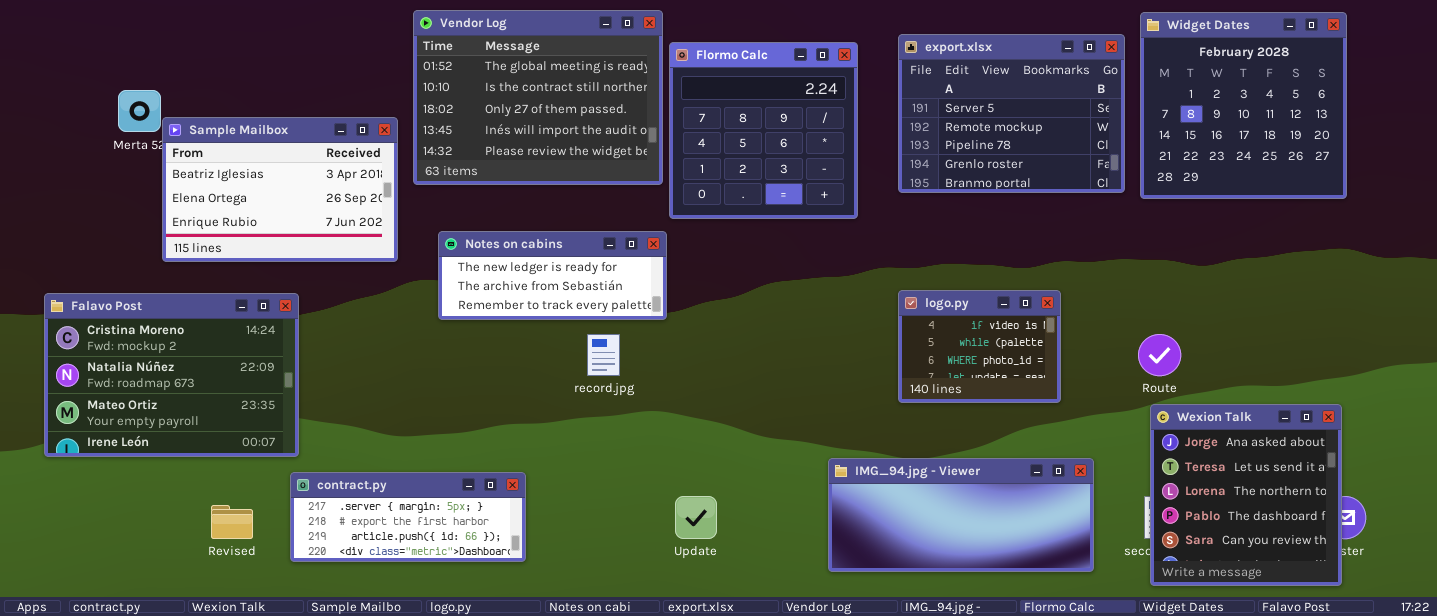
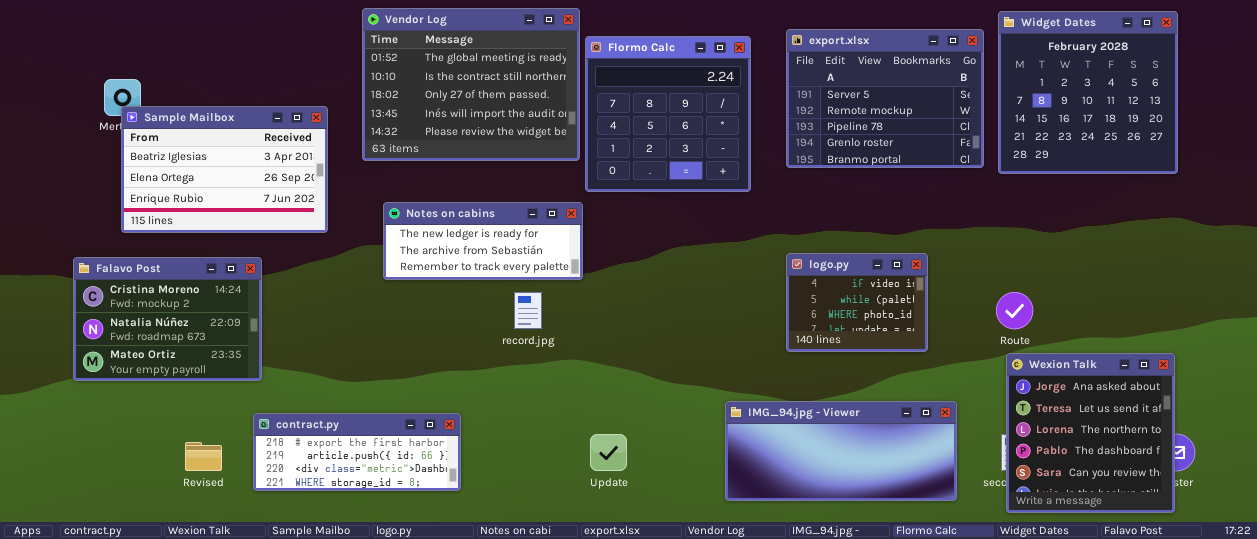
Sample Mailbox: [162,117,398,262] -> [121,106,328,233], moved
Falavo Post: [44,293,299,457] -> [73,257,262,381], resized
contract.py: [290,472,526,562] -> [253,413,461,491], scrolled down 1 row

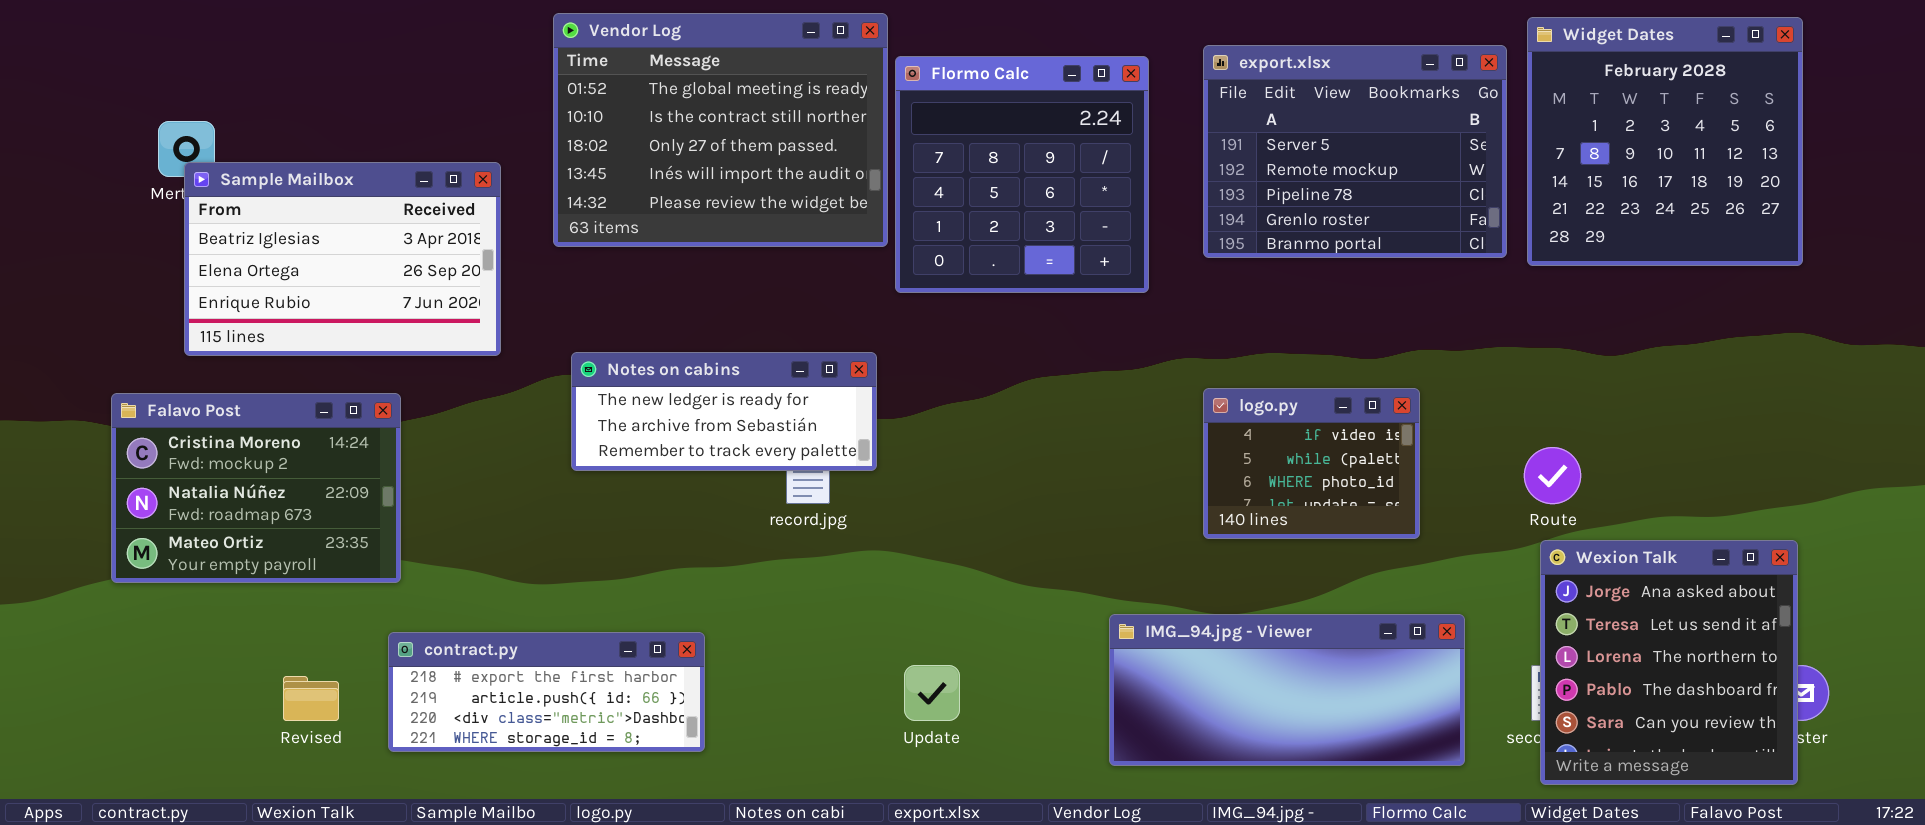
Notes on cabins: [383,202,583,280] -> [571,352,877,471], moved

